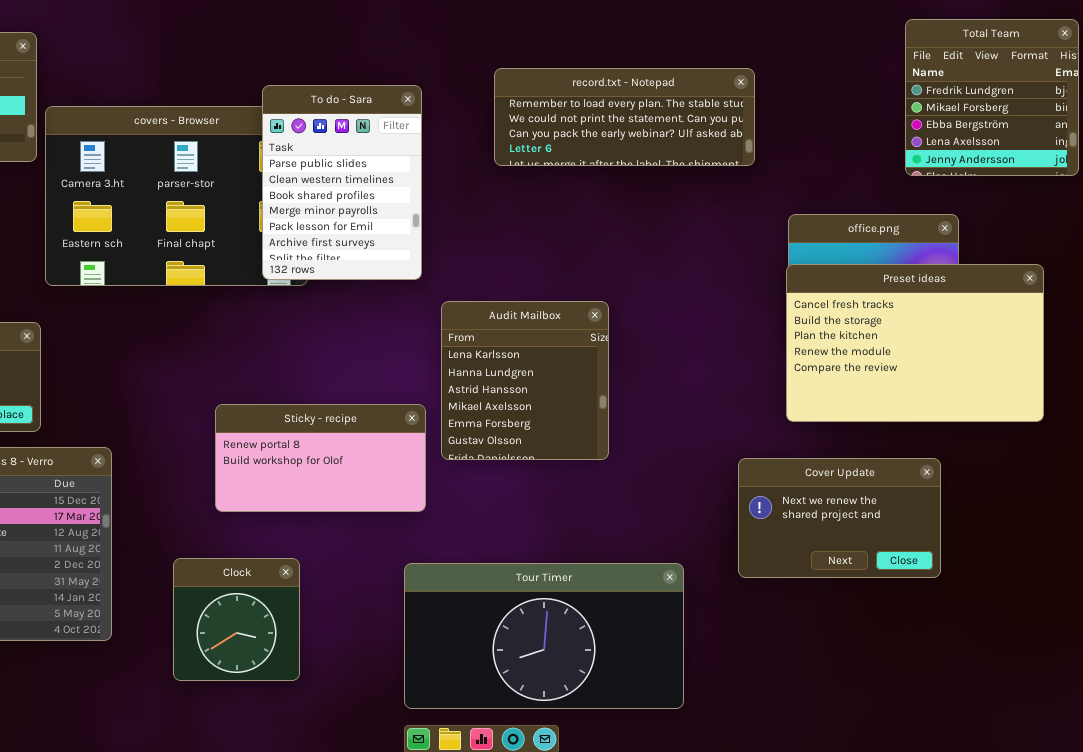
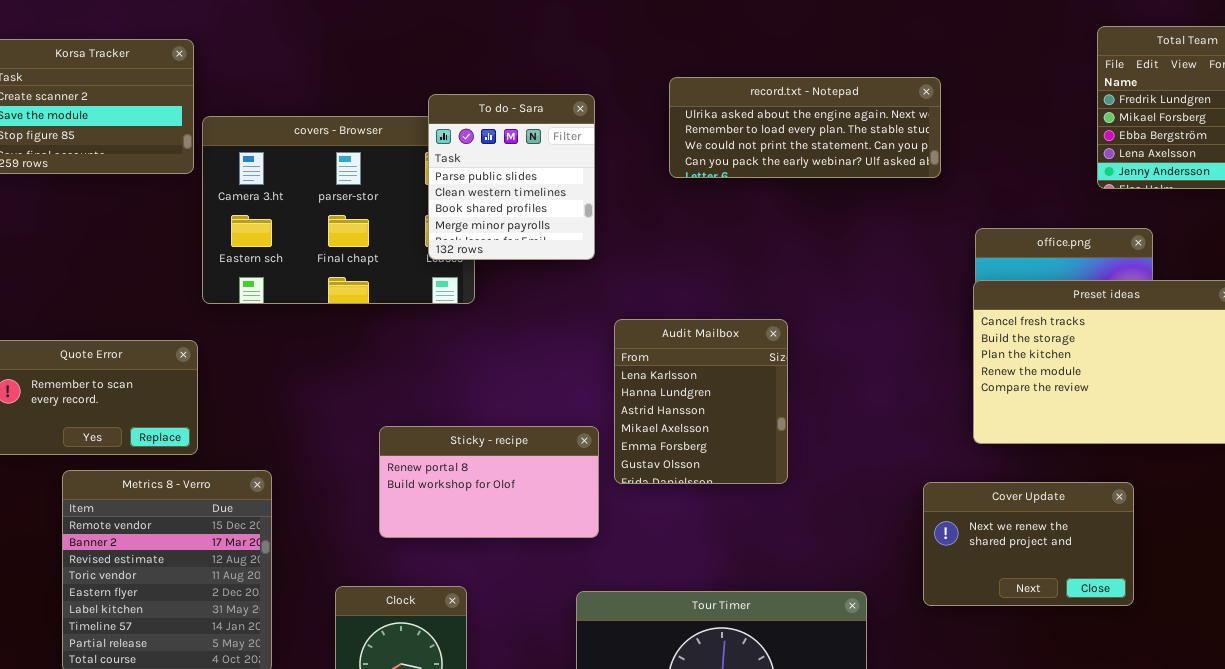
record.txt - Notepad: [494,68,755,166] -> [669,77,941,178], scrolled up 1 row
To do - Sara: [262,85,422,280] -> [428,94,595,260], resized

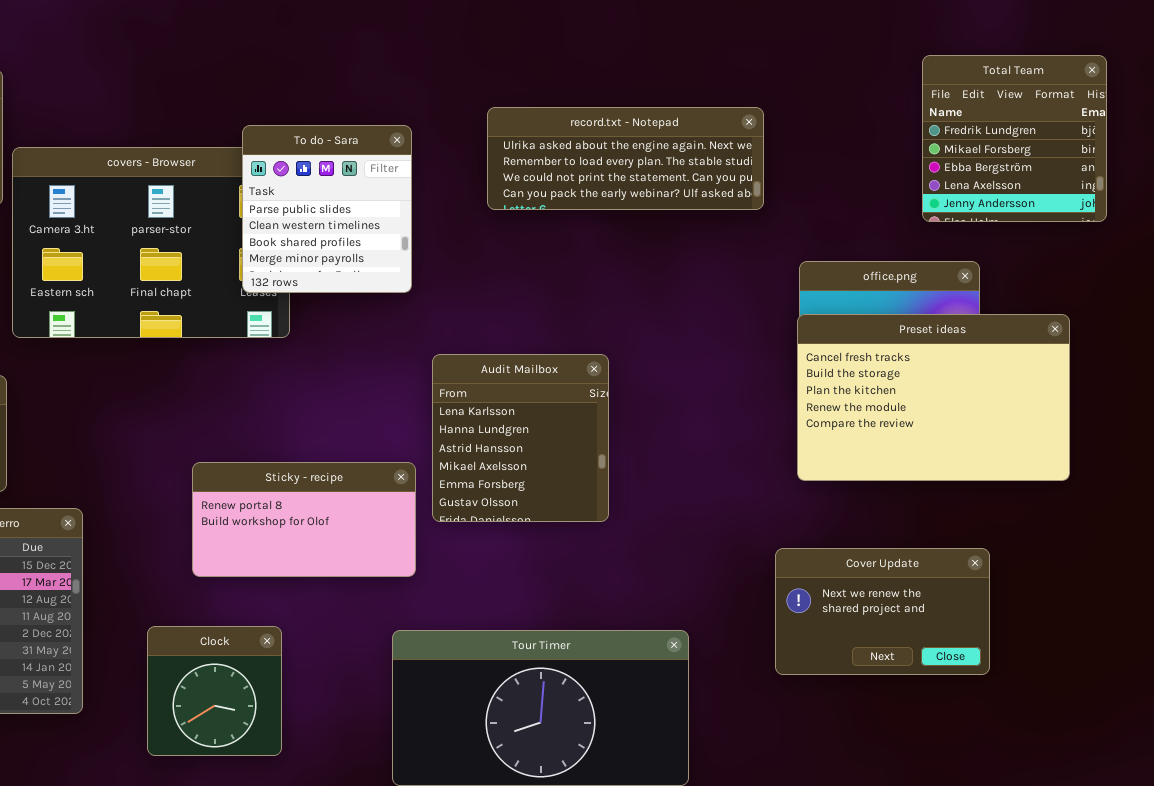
Cover Update: [923,482,1134,606] -> [775,548,990,675], moved

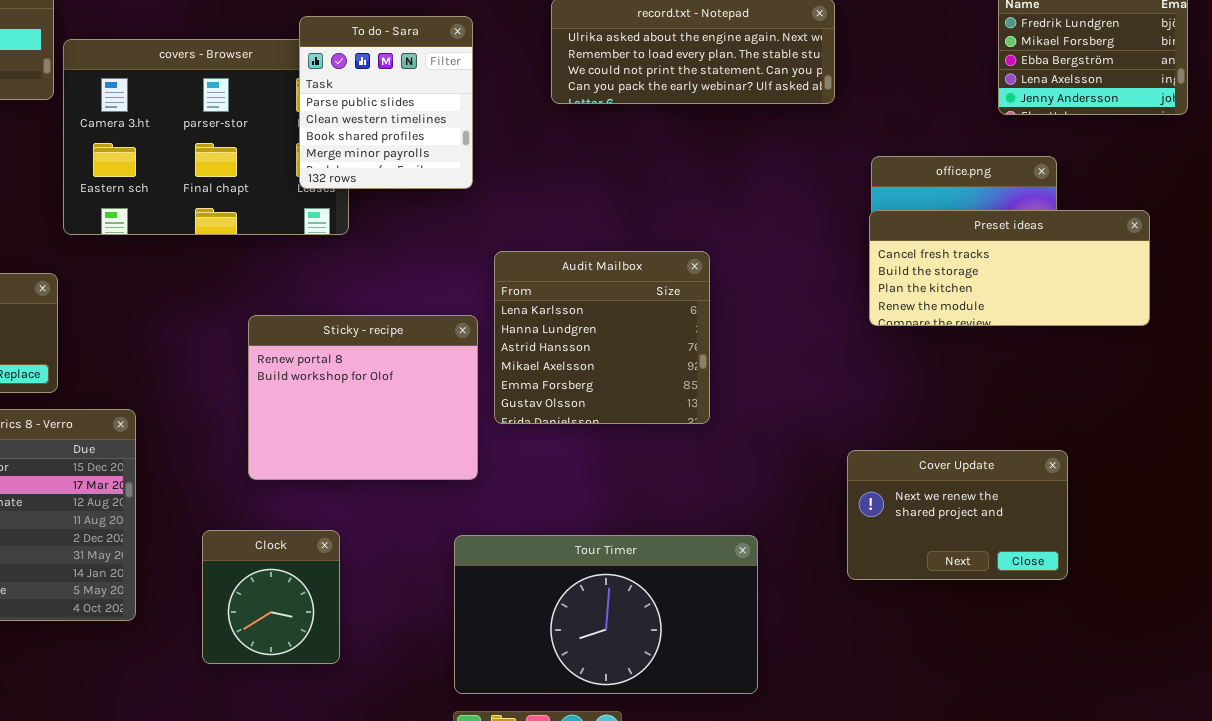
Preset ideas: [797,314,1070,481] -> [869,210,1150,326], resized
Audit Mailbox: [432,354,609,522] -> [494,251,710,424], resized
Sticky - recipe: [192,462,416,577] -> [248,315,478,480], resized

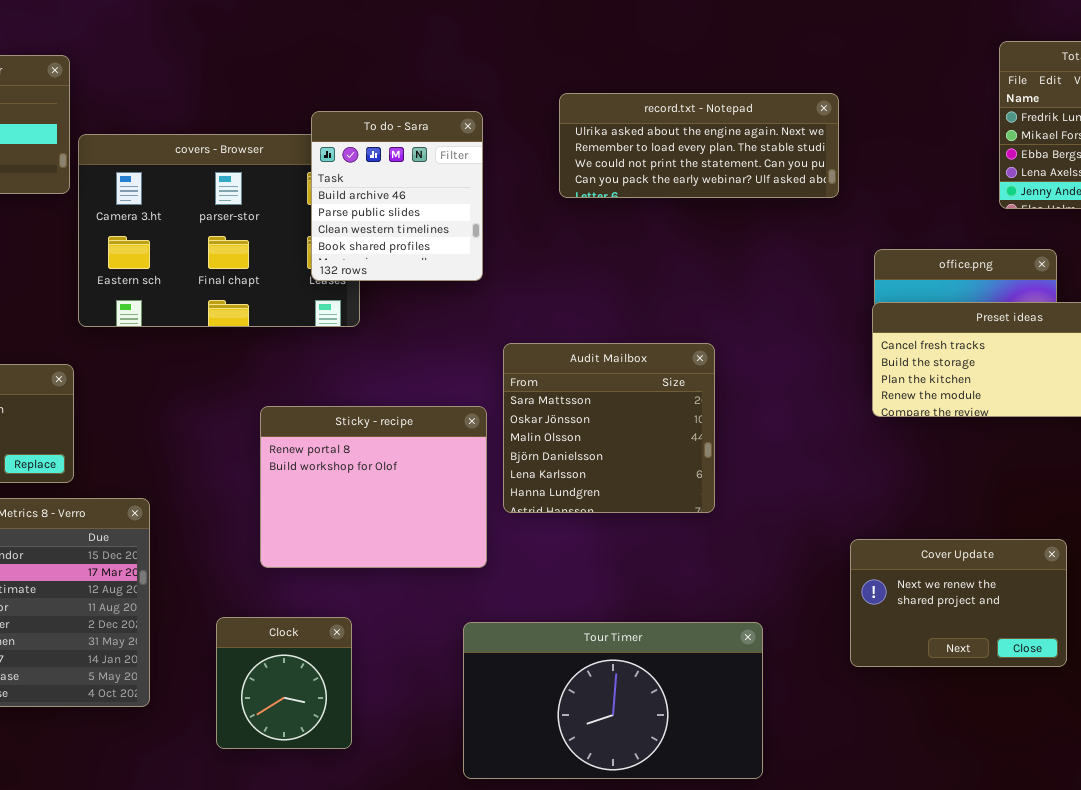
To do - Sara: [299,16,473,189] -> [311,111,483,281], scrolled up 1 row
Audit Mailbox: [494,251,710,424] -> [503,343,715,513], scrolled up 4 rows

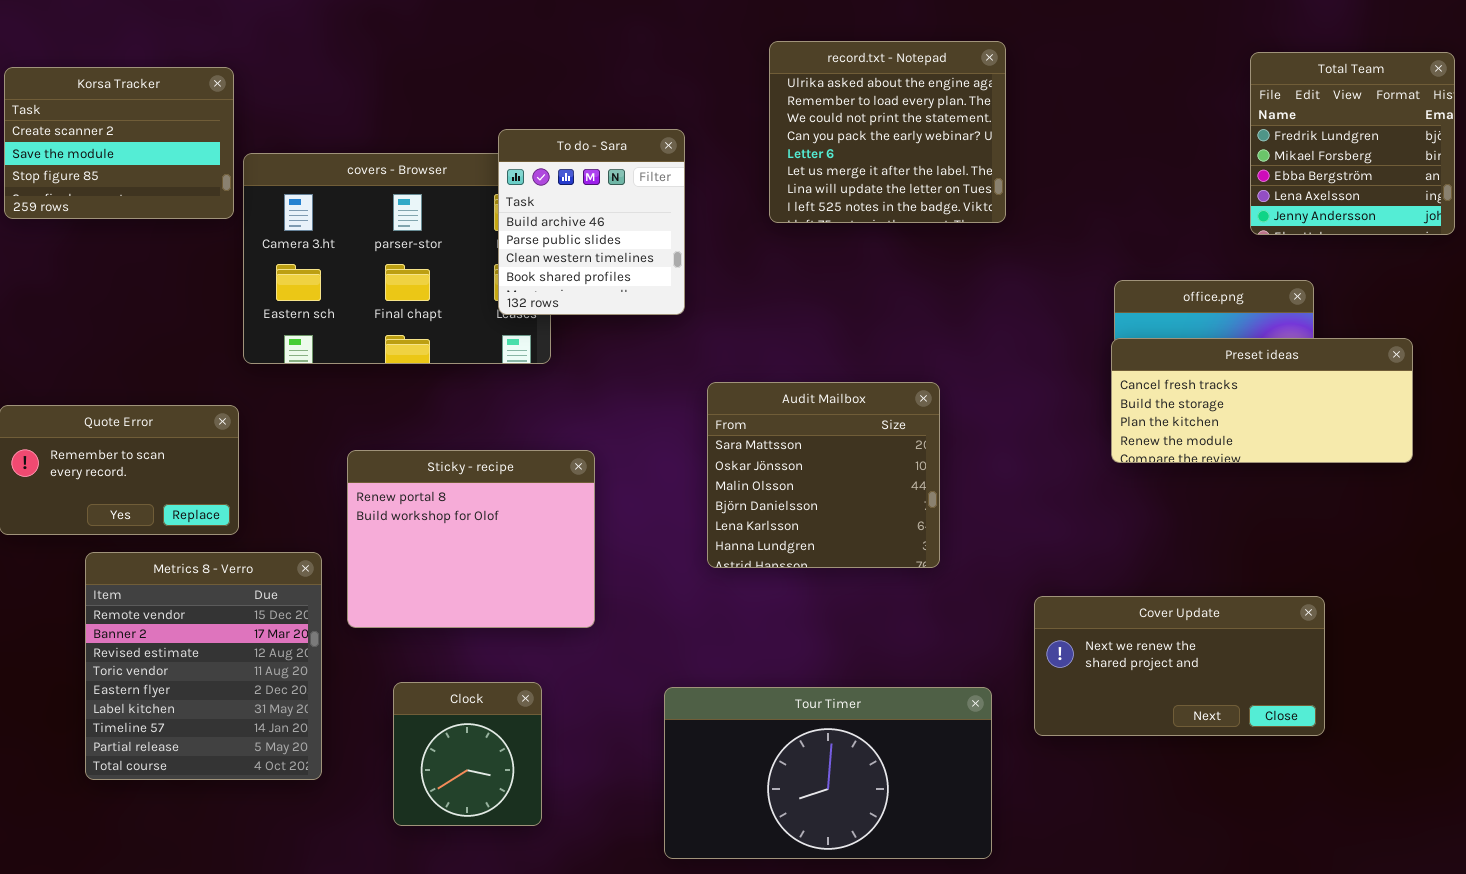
record.txt - Notepad: [559,93,839,198] -> [769,41,1006,223], resized
Sticky - recipe: [260,406,487,568] -> [347,450,595,628], moved
Cover Update: [850,539,1067,667] -> [1034,596,1325,736], resized

